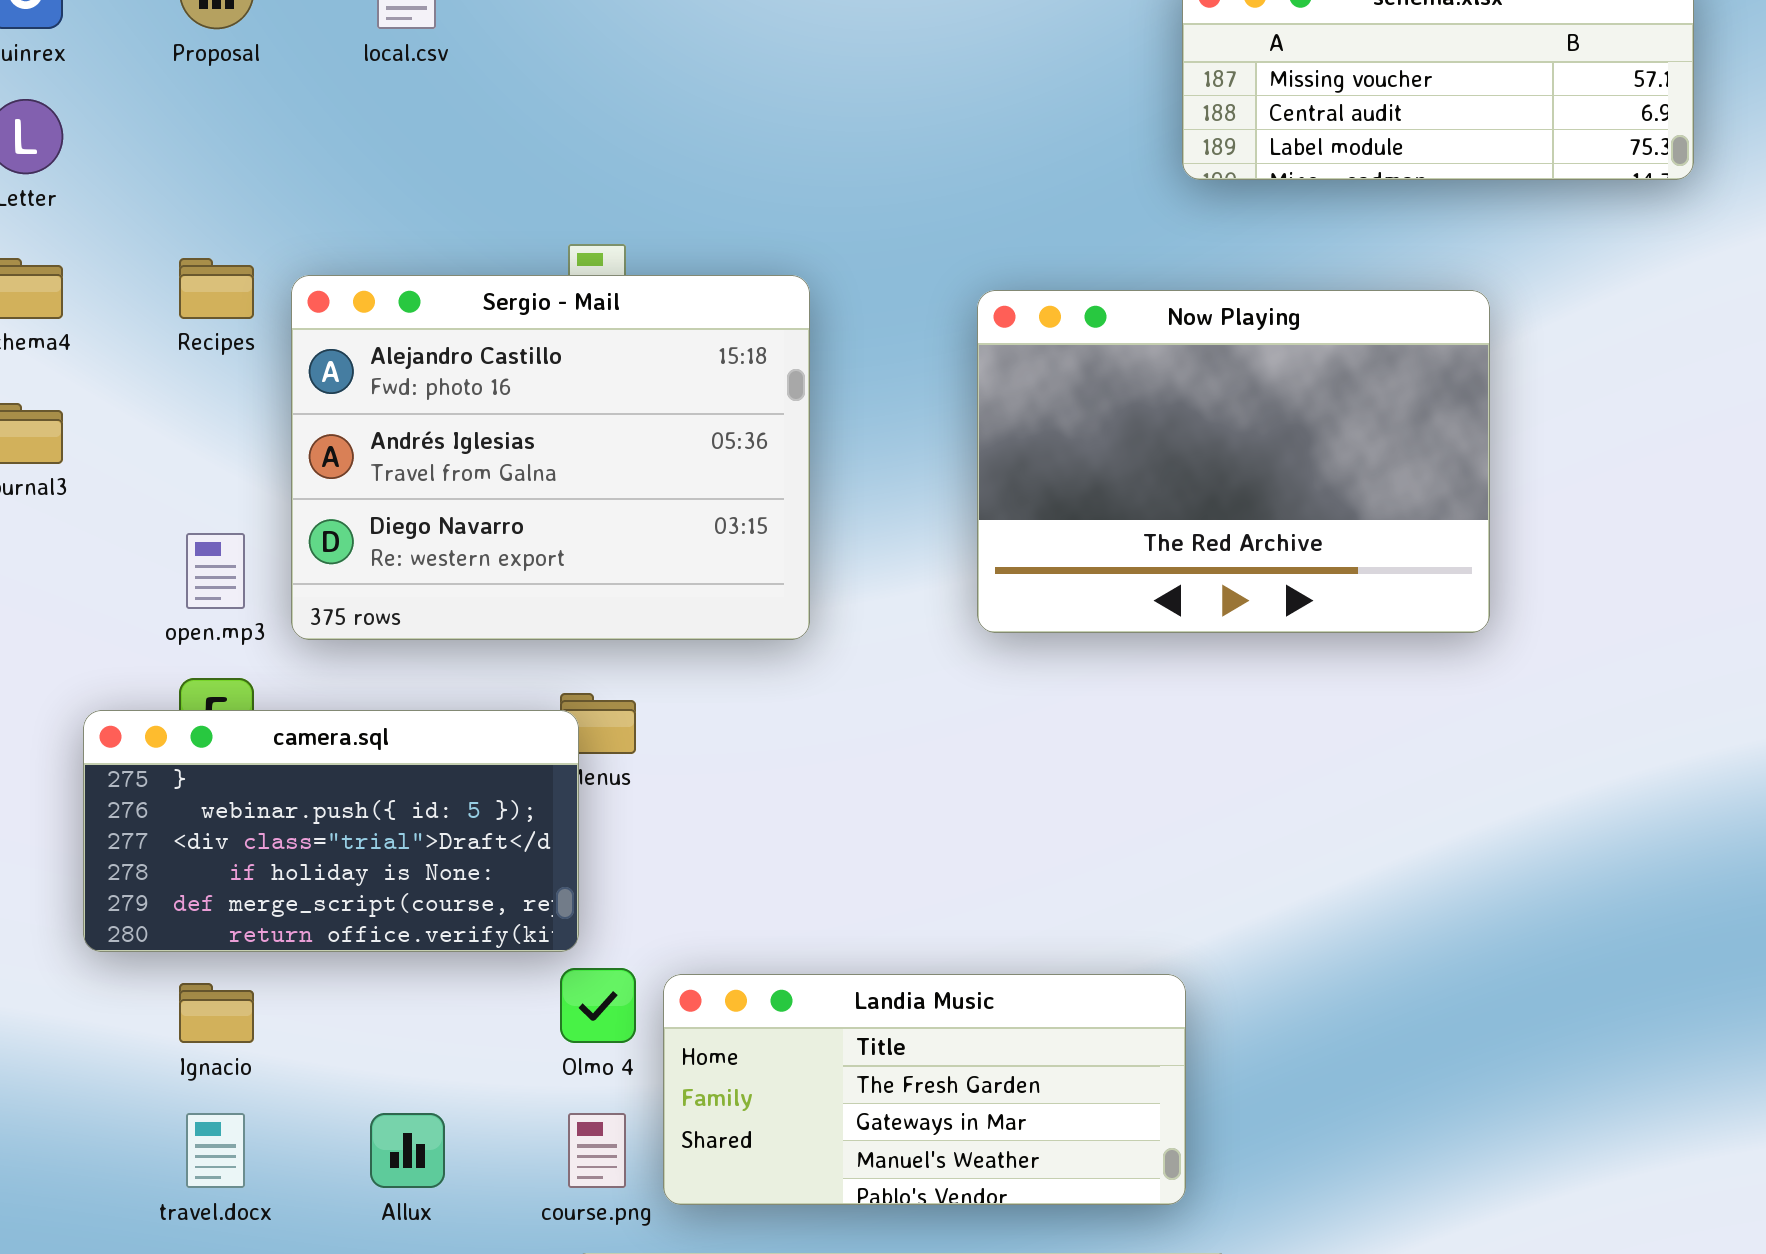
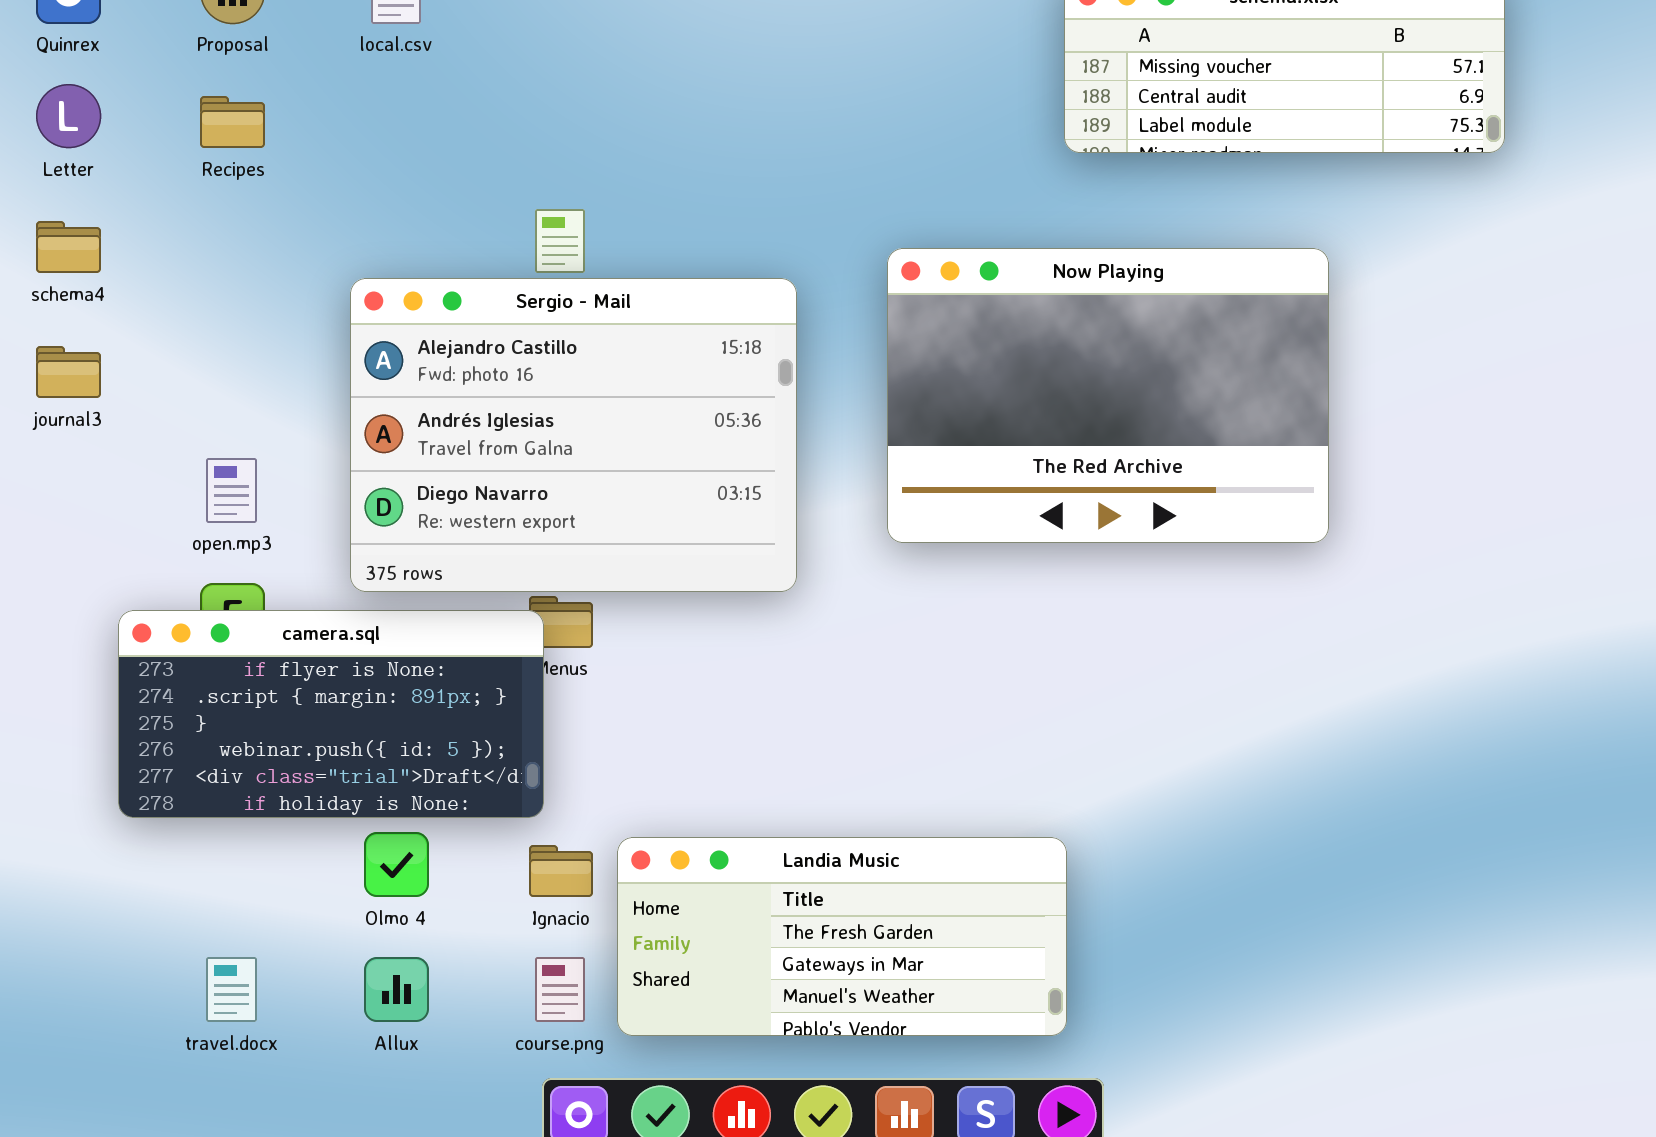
Recipes: [179,258,254,319] -> [200,96,265,148], moved
Sergio - Mail: [291,275,810,640] -> [350,278,797,592], moved
camera.sql: [83,710,579,952] -> [118,610,544,818], scrolled up 2 rows
Olmo 4: [560,968,636,1043] -> [364,832,429,897], moved
Ignacio: [179,983,254,1043] -> [529,845,593,897], moved

